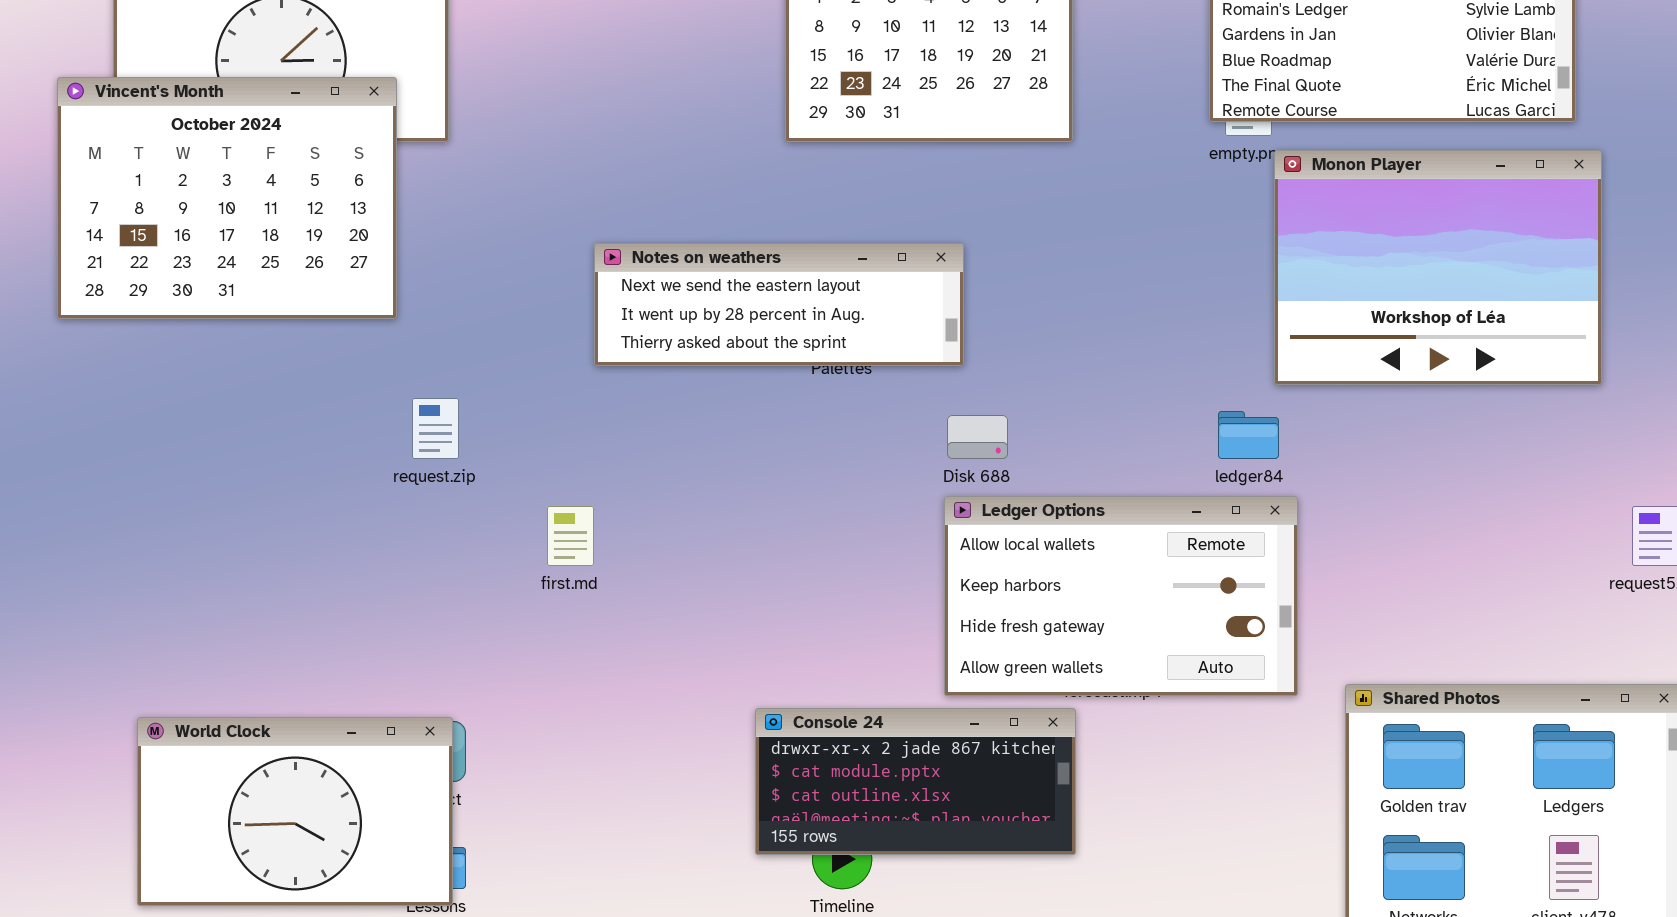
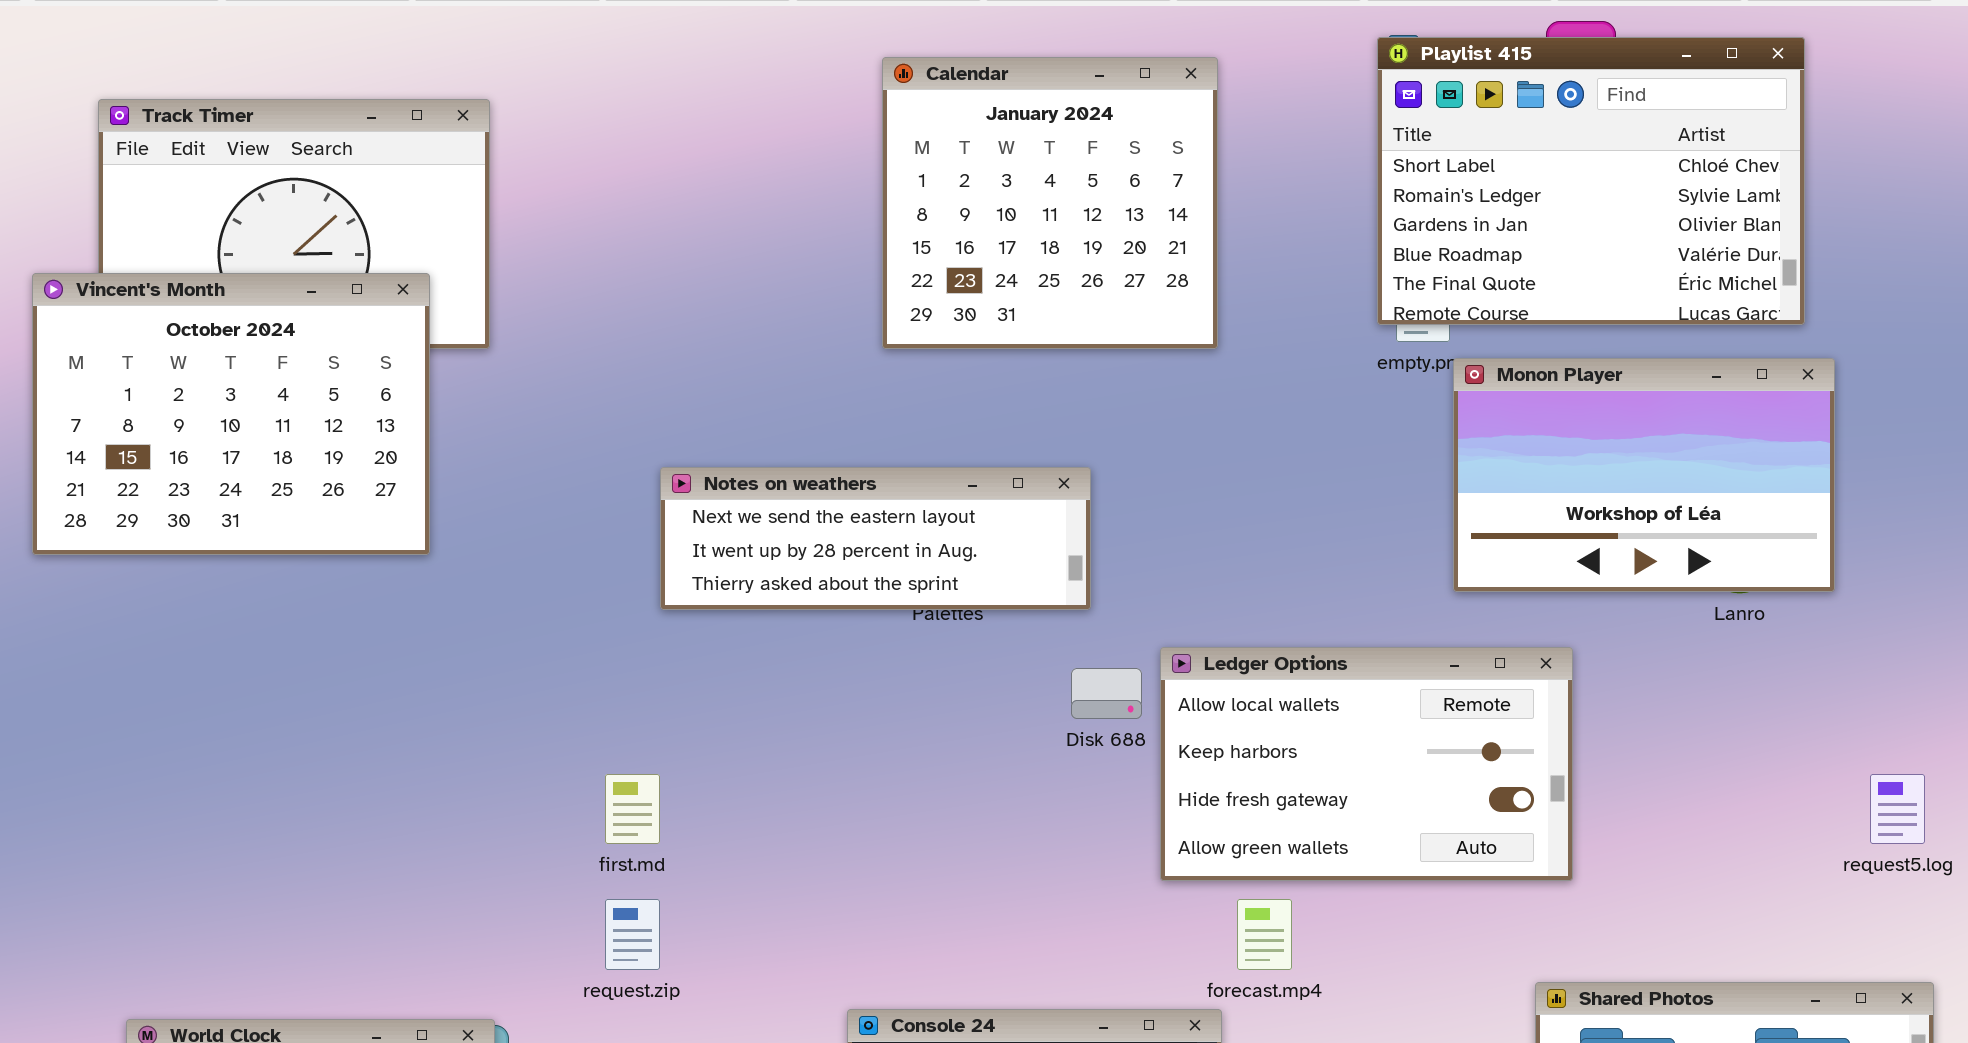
Monon Player: [1274,150,1602,385] -> [1453,358,1835,592], resized
request.zip: [412,398,459,459] -> [605,899,660,970], moved
Ledger Options: [944,496,1298,696] -> [1160,647,1573,881], moved

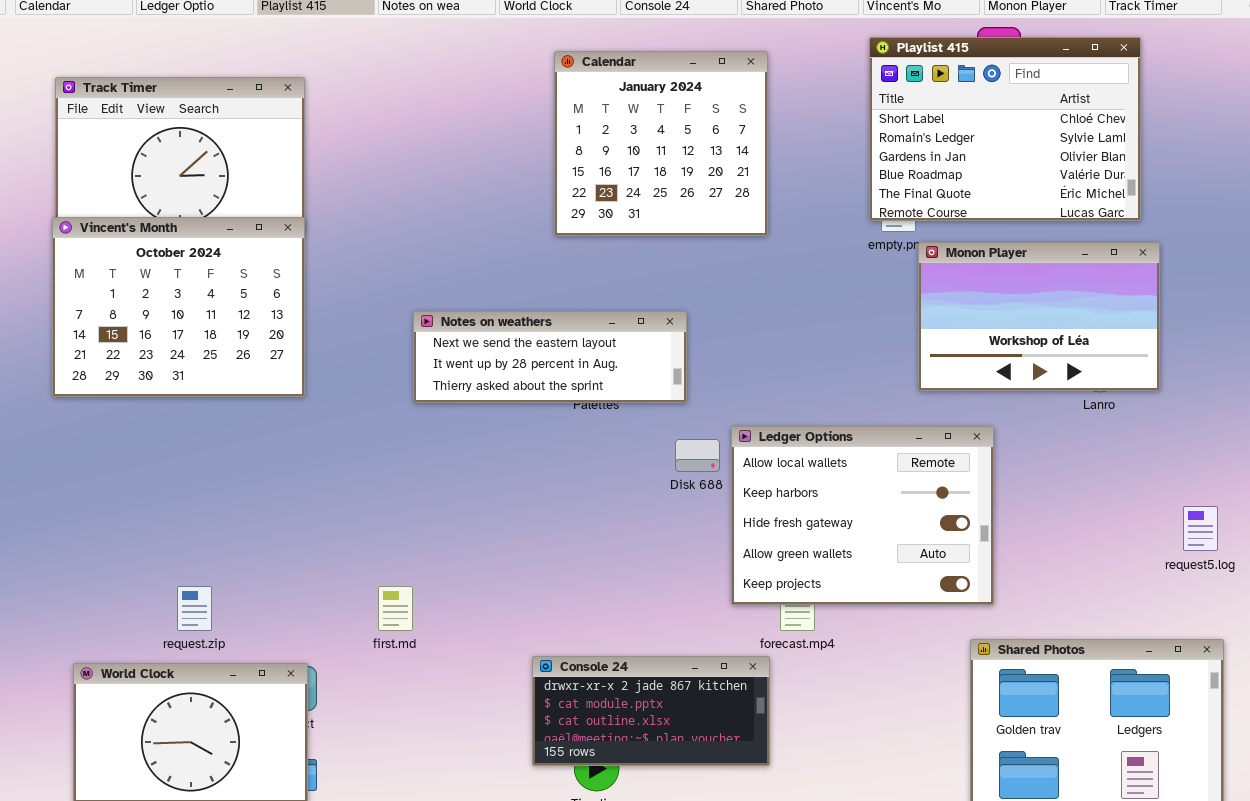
Vincent's Month: [32,273,430,555] -> [52,217,305,397], moved
Ledger Options: [1160,647,1573,881] -> [731,426,994,605], resized
first.md: [605,774,660,844] -> [378,586,413,631], moved
request.zip: [605,899,660,970] -> [177,586,212,631], moved

